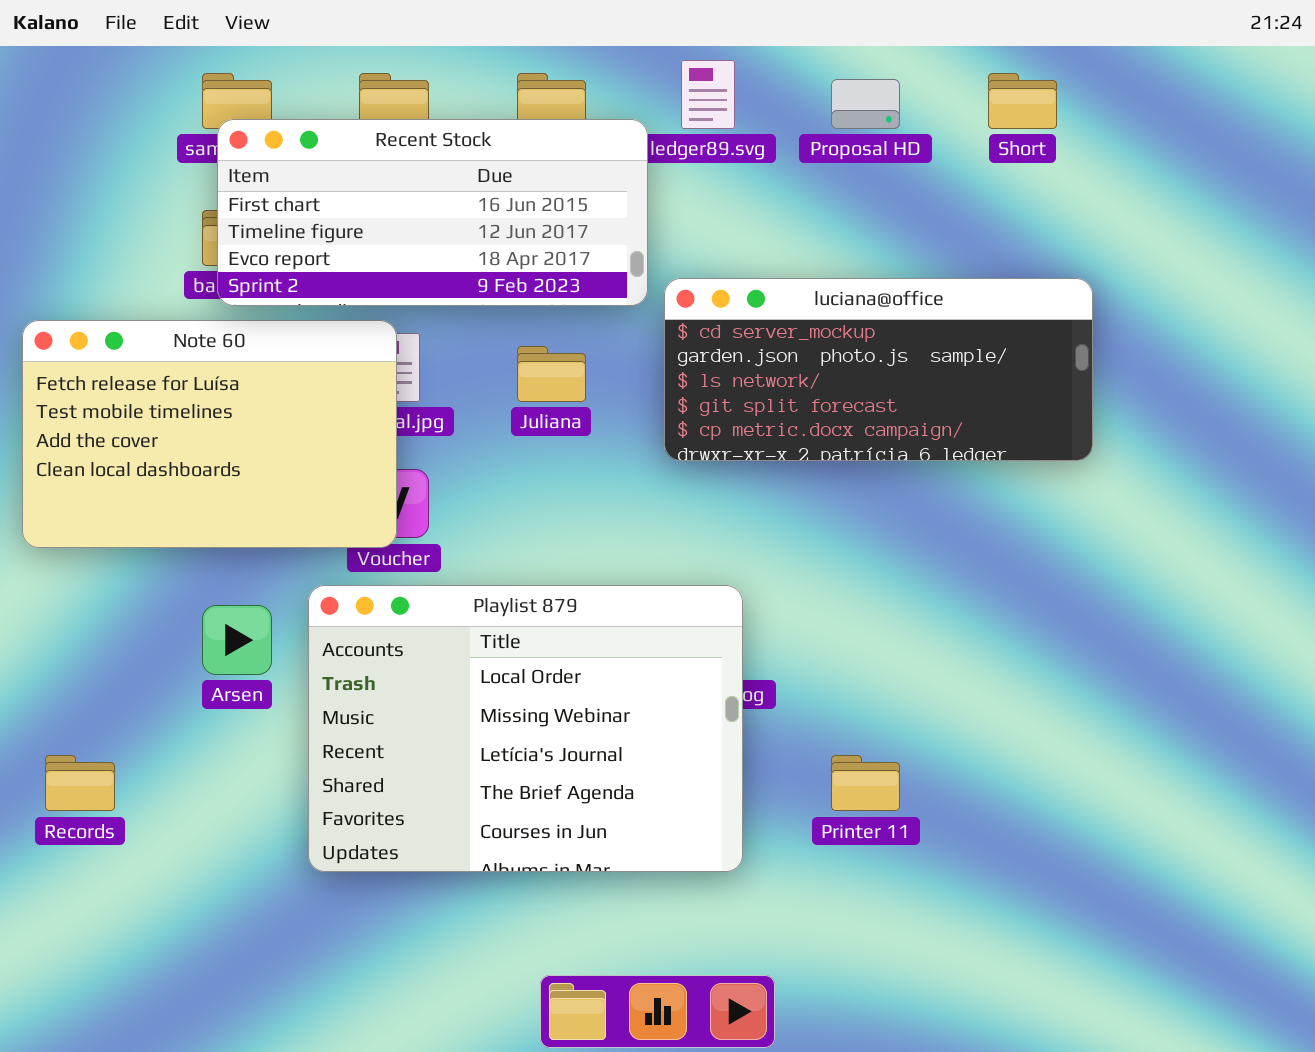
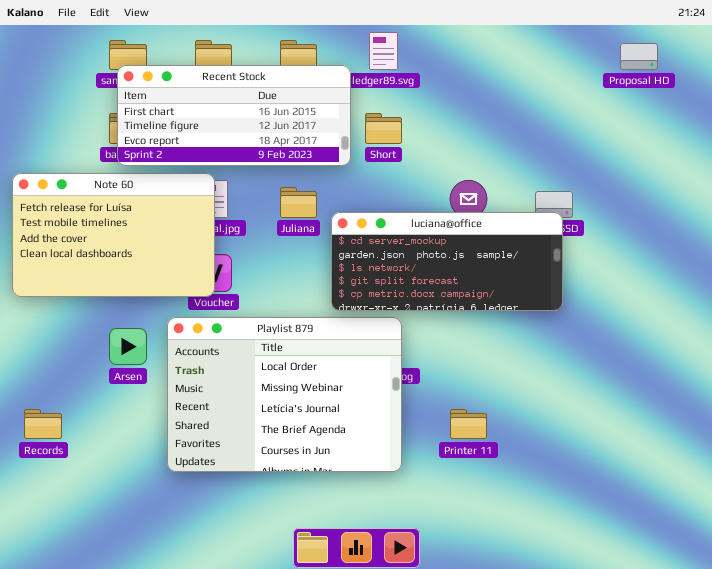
Short: [988,73,1057,129] -> [365,113,402,144], moved
Proposal HD: [831,79,900,129] -> [620,43,658,70], moved
luciana@office: [664,278,1093,461] -> [331,212,563,311], moved

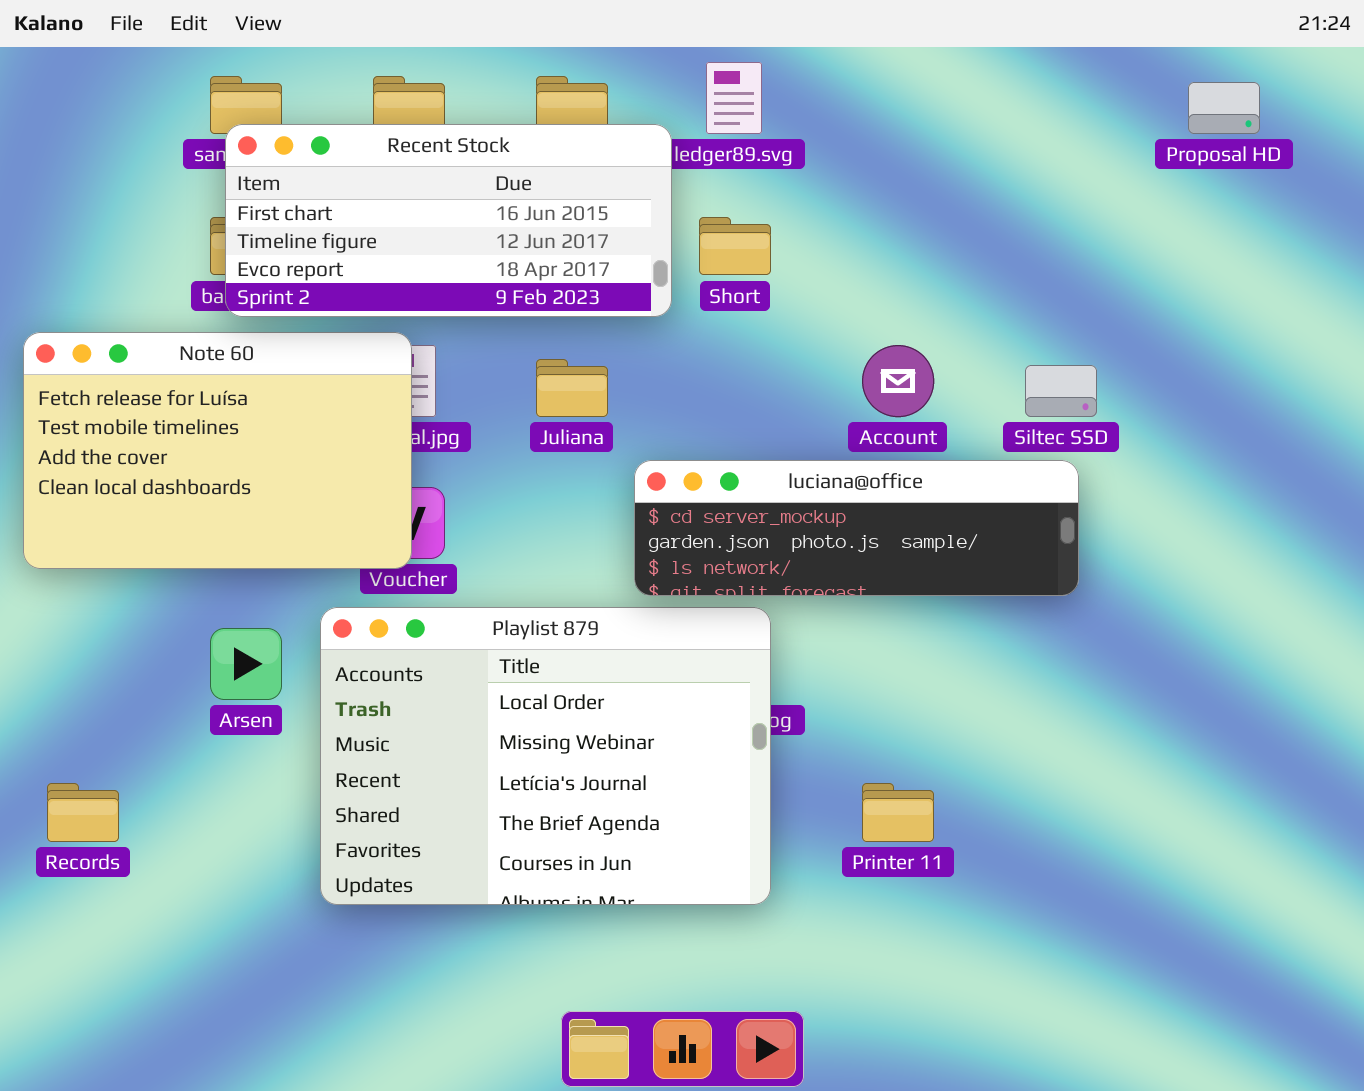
luciana@office: [331,212,563,311] -> [634,460,1079,596], resized

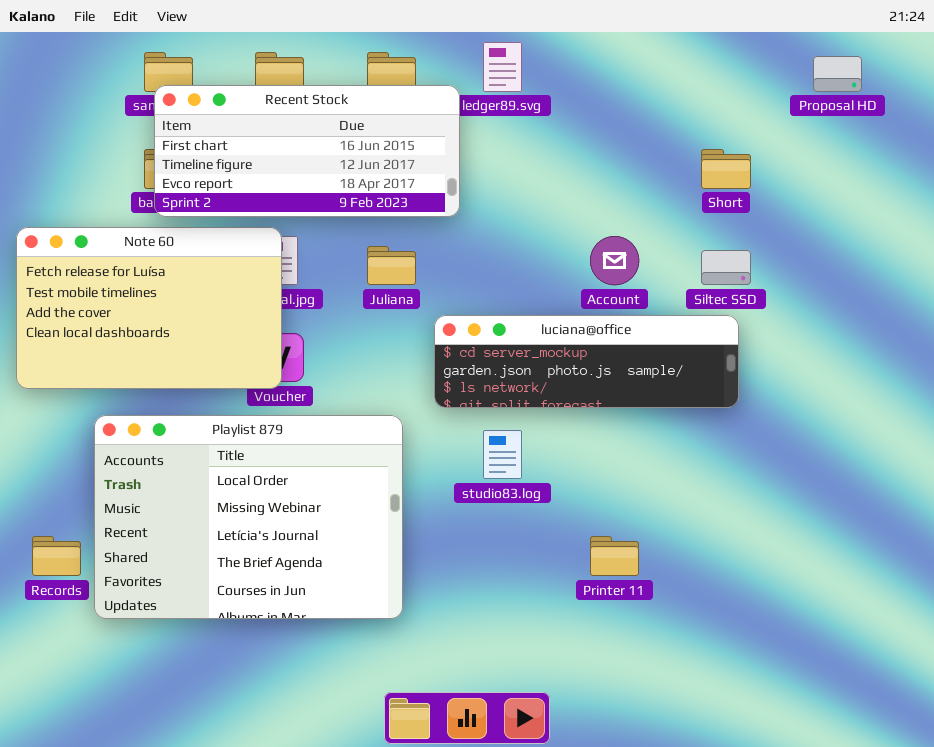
Short: [699,217,771,275] -> [701,149,751,189], moved
Playlist 879: [320,607,771,905] -> [94,415,403,619], moved

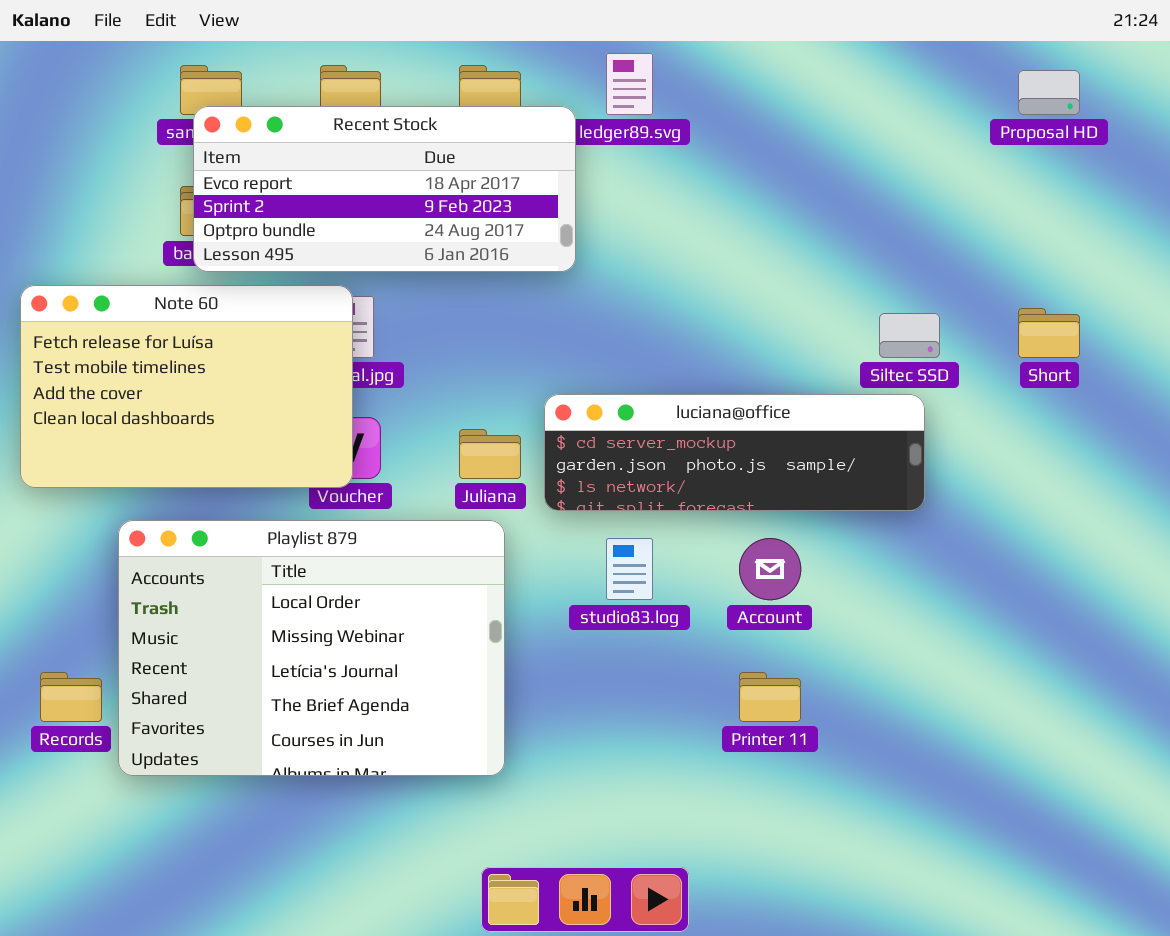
Recent Stock: [154,85,460,217] -> [193,106,576,272], scrolled down 2 rows
Short: [701,149,751,189] -> [1018,308,1080,358], moved
Account: [590,236,639,285] -> [739,538,801,600], moved
Juliana: [367,246,416,285] -> [459,429,521,479], moved

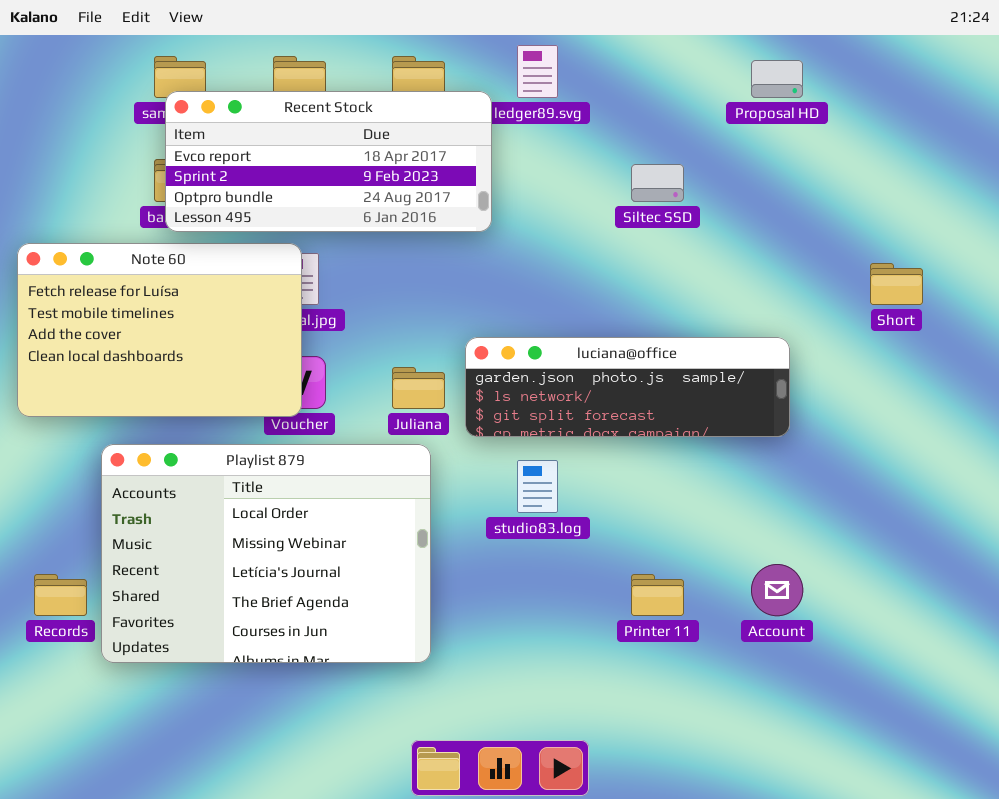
Proposal HD: [1018,70,1080,115] -> [751,60,803,98], moved
Siltec SSD: [879,313,940,358] -> [631,164,684,202], moved
luciana@office: [544,394,925,511] -> [465,337,790,437], scrolled down 1 row
Account: [739,538,801,600] -> [751,564,803,616], moved

